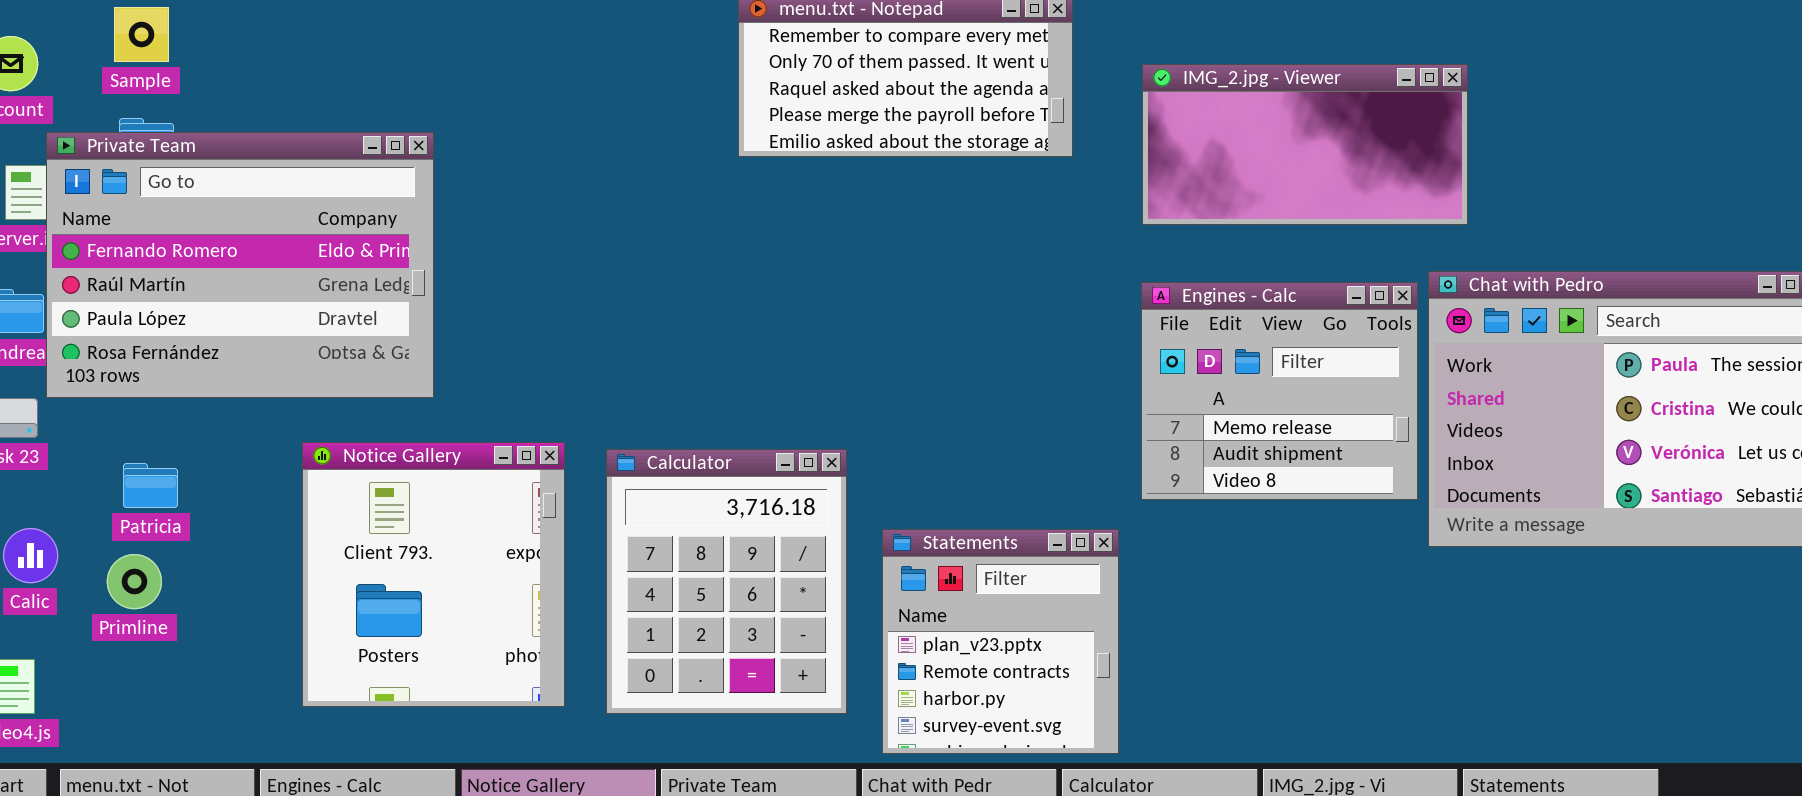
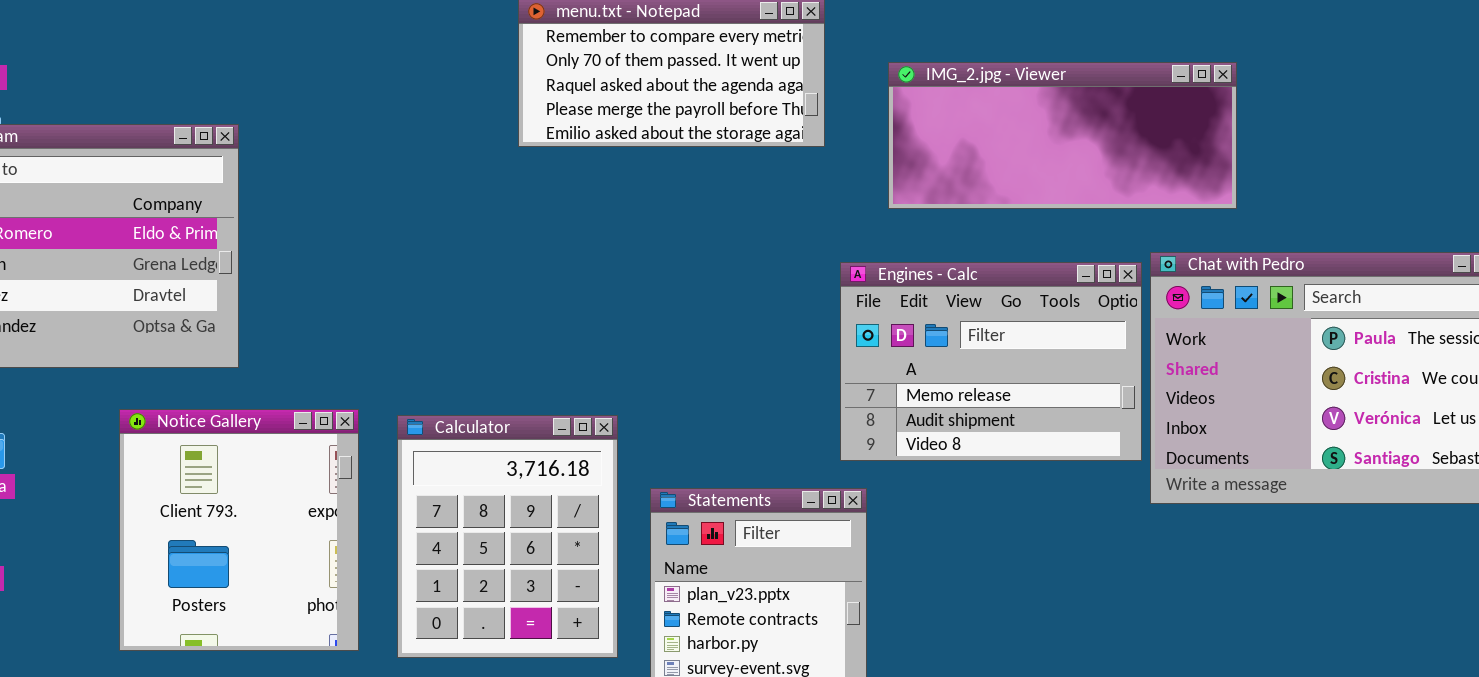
IMG_2.jpg - Viewer: [1142,64,1468,225] -> [888,62,1237,209], resized
Engines - Calc: [1141,282,1418,500] -> [840,262,1142,461], resized

